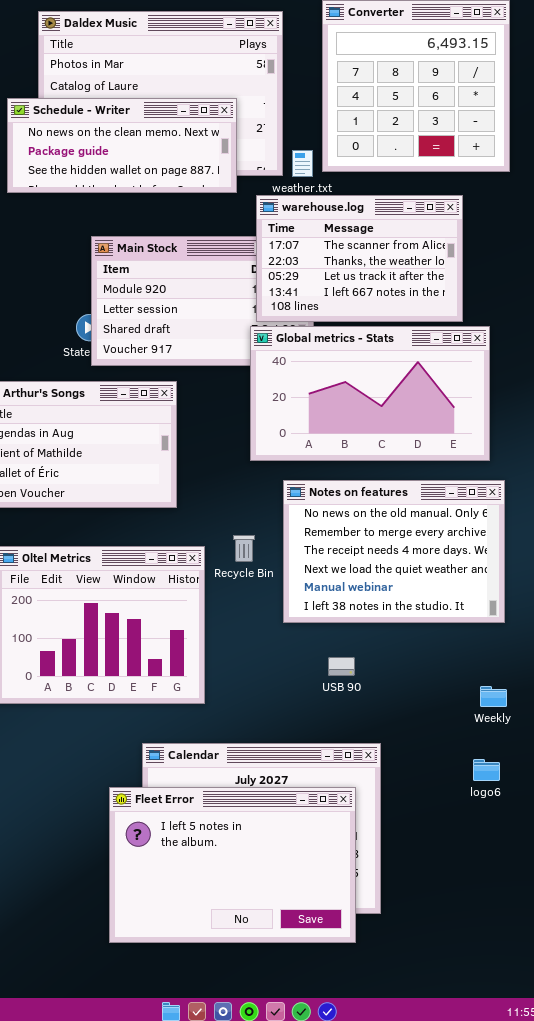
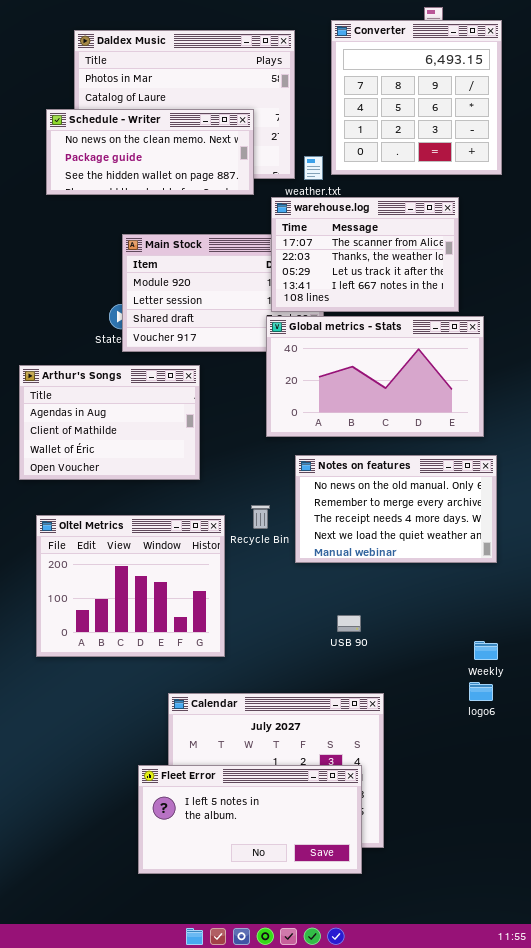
Notes on features: [283,480,505,623] -> [295,455,497,563], resized
logo6: [473,759,500,781] -> [469,682,493,701], moved
Fleet Error: [109,787,356,943] -> [138,765,362,874], resized

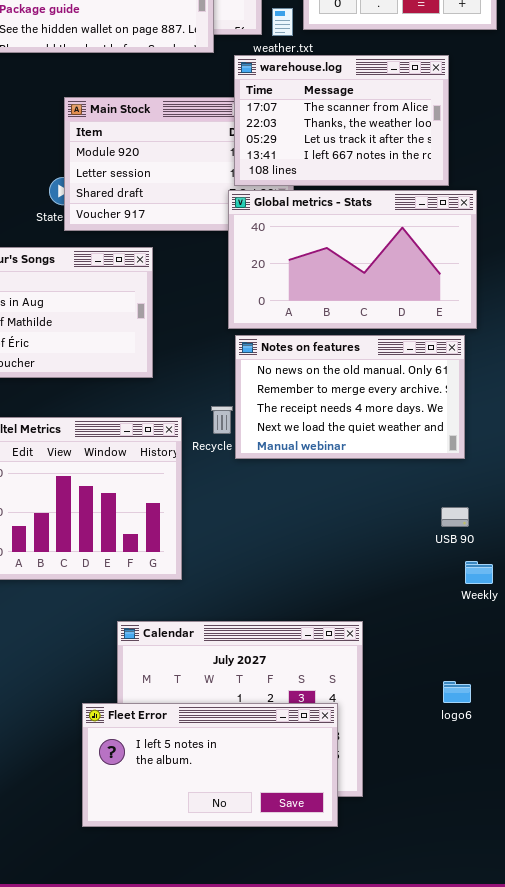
Notes on features: [295,455,497,563] -> [235,335,465,459], moved
USB 90: [337,615,361,632] -> [441,507,469,527], moved
logo6: [469,682,493,701] -> [443,681,471,703], moved

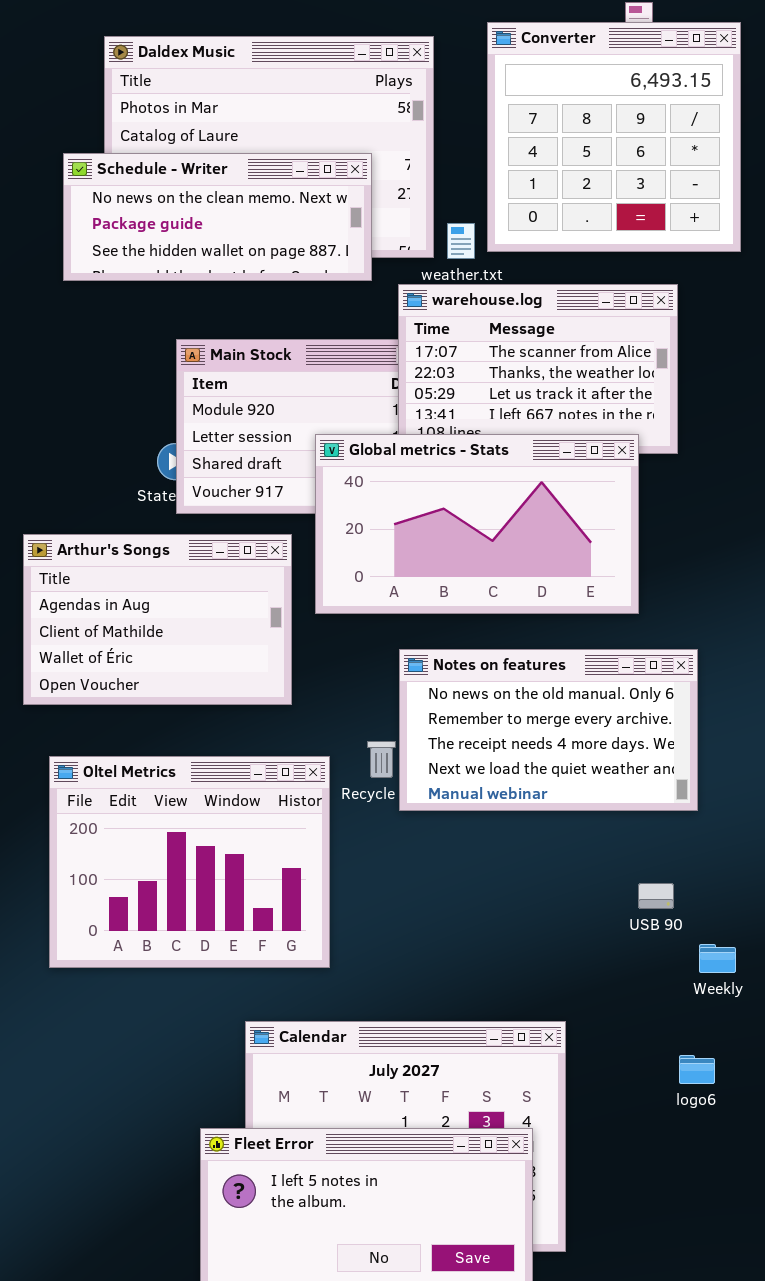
Global metrics - Stats: [228,190,477,329] -> [315,434,639,614], moved
USB 90: [441,507,469,527] -> [638,883,674,909], moved
logo6: [443,681,471,703] -> [679,1055,715,1084], moved

